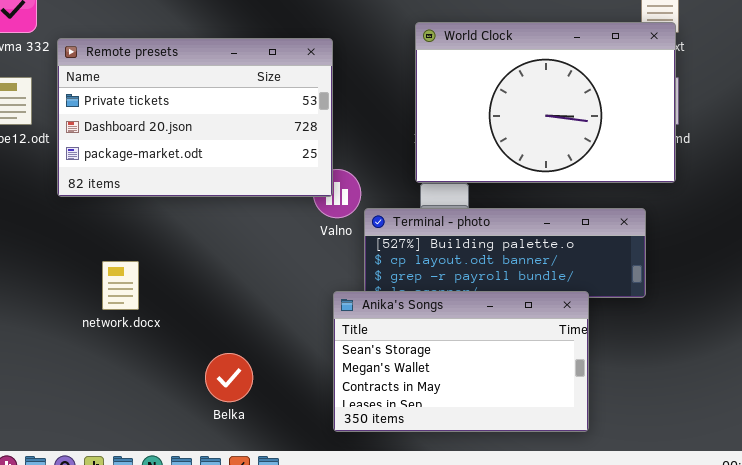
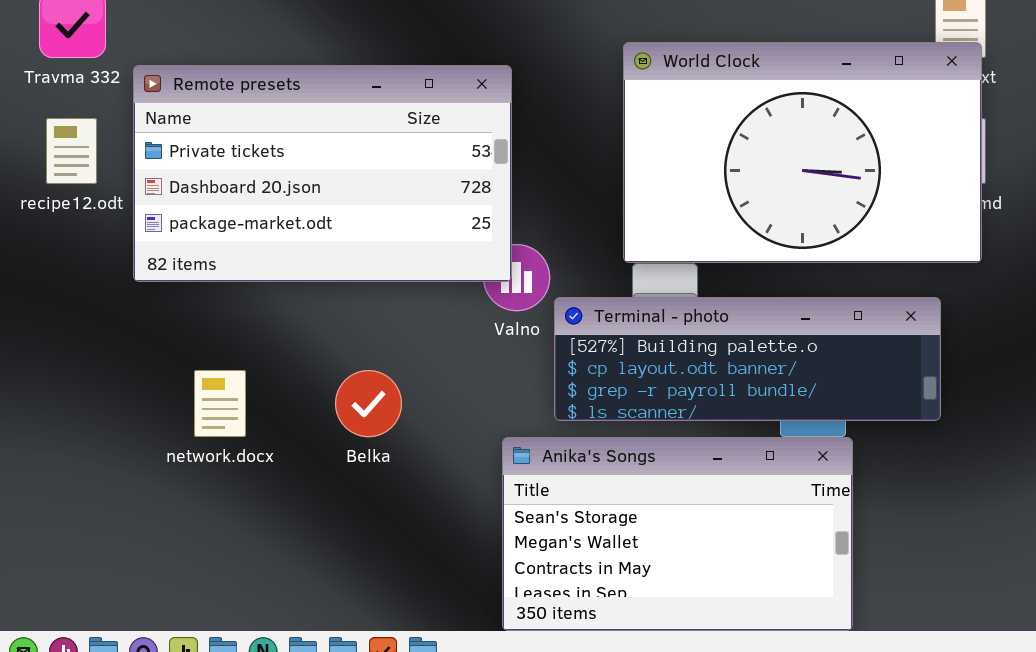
Anika's Songs: [333,291,589,432] -> [502,437,853,631], moved
Belka: [205,353,253,402] -> [335,370,402,437], moved

